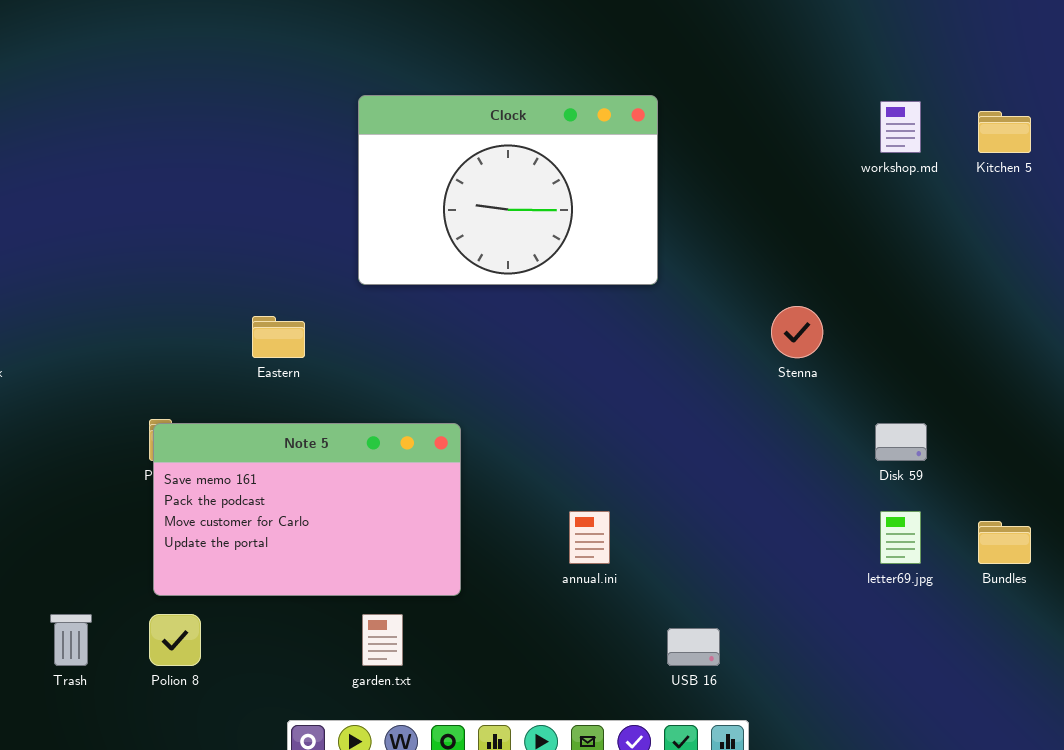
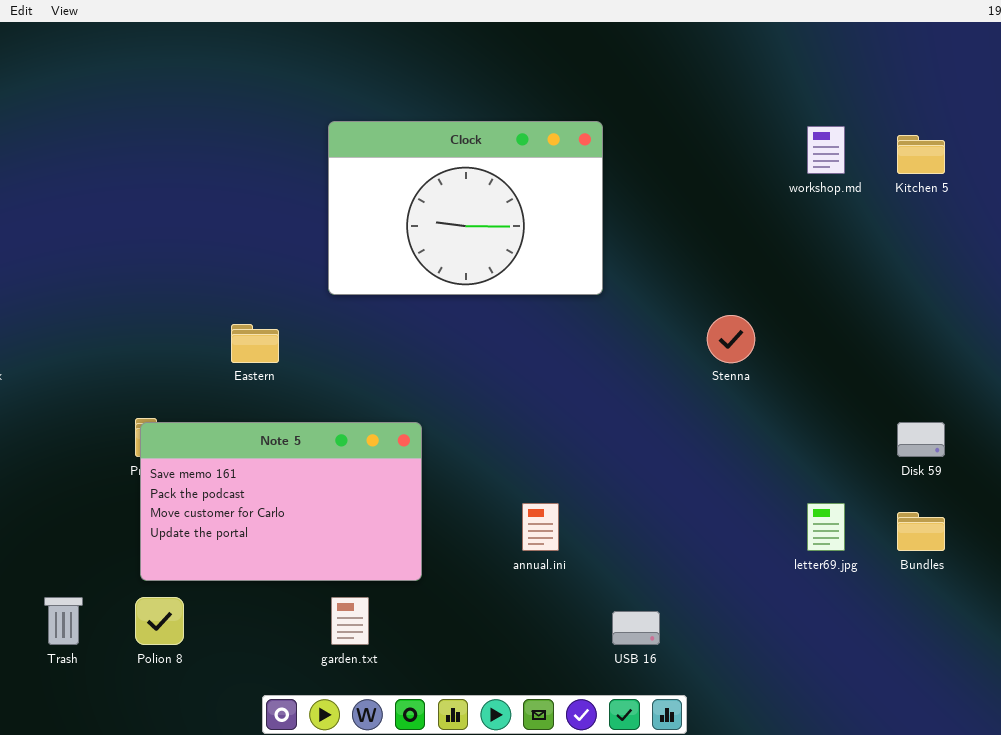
Disk 59: [875,423,927,461] -> [897,422,945,457], moved

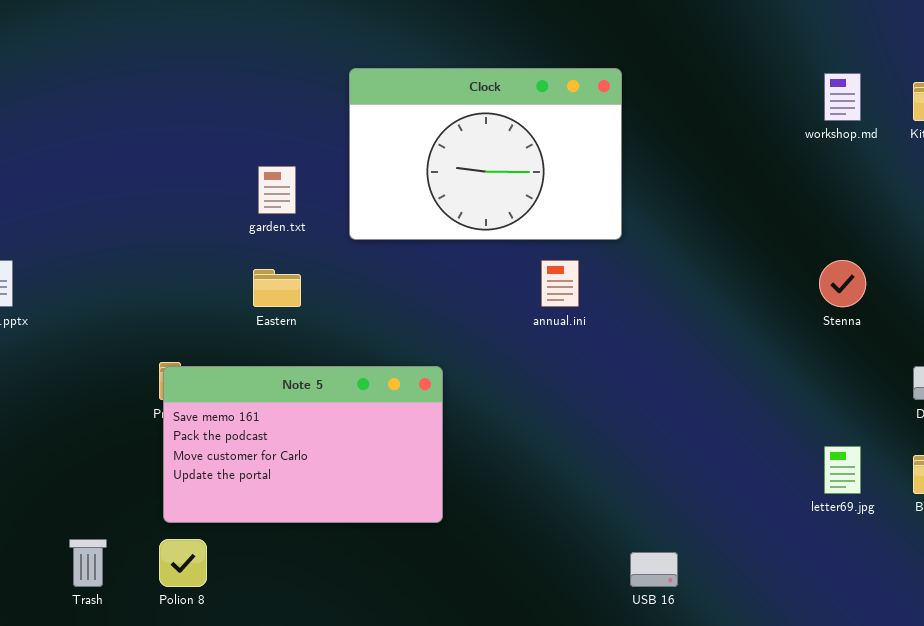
Stenna: [707,315,755,363] -> [819,260,866,307], moved
annual.ini: [522,503,559,551] -> [541,260,579,307], moved
garden.txt: [331,597,369,645] -> [258,166,296,214], moved

